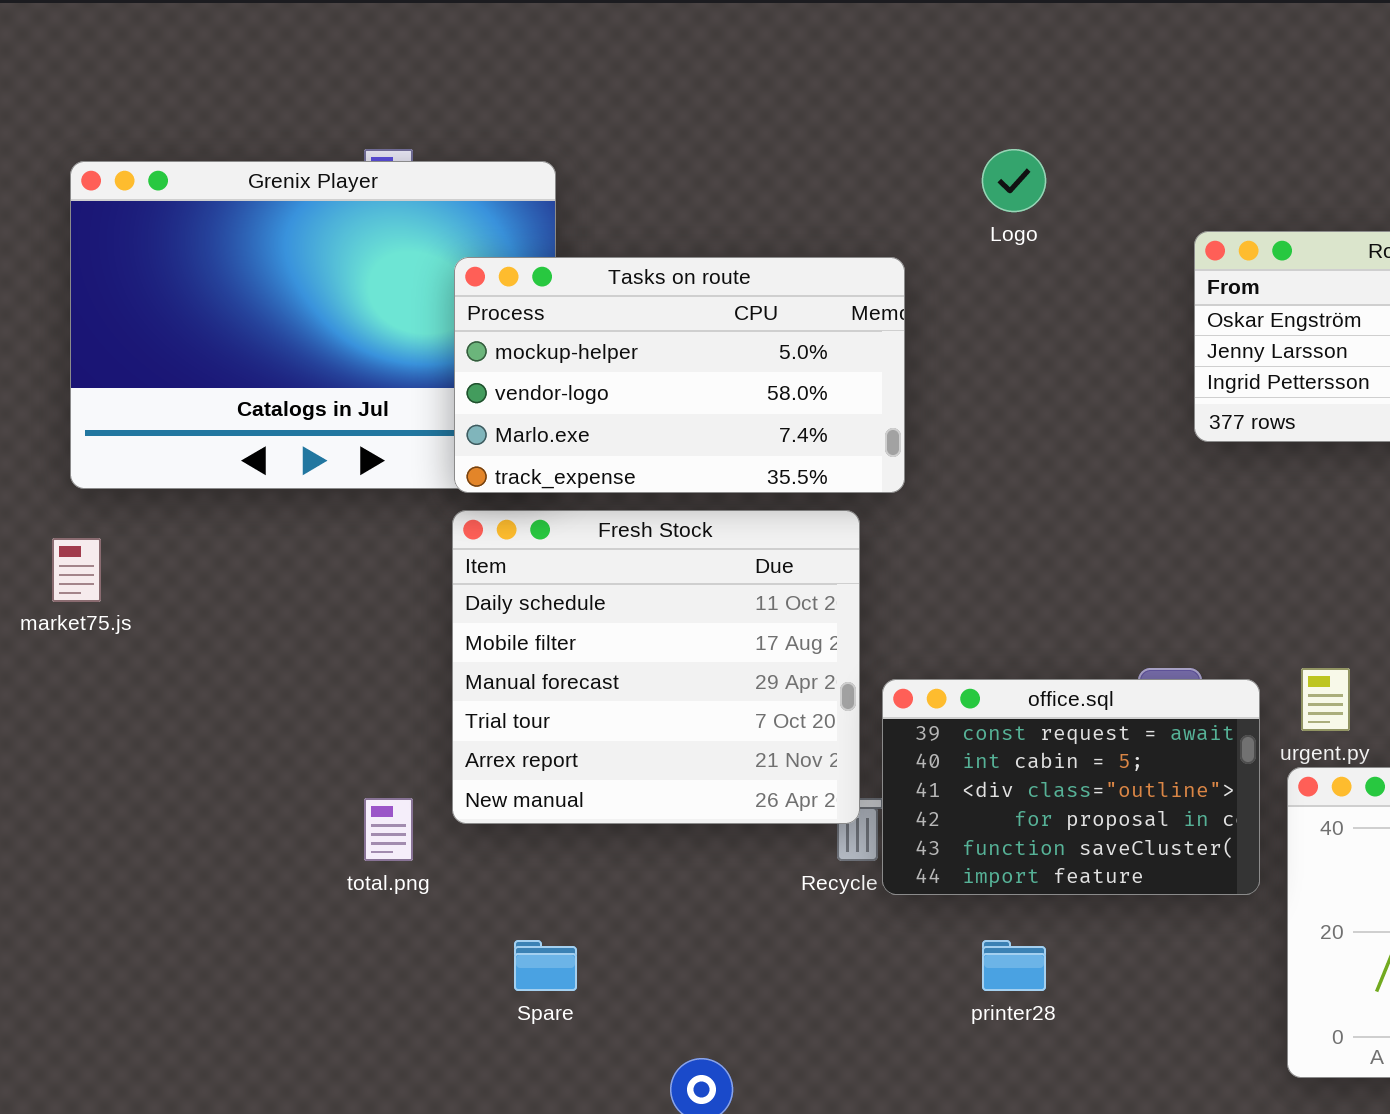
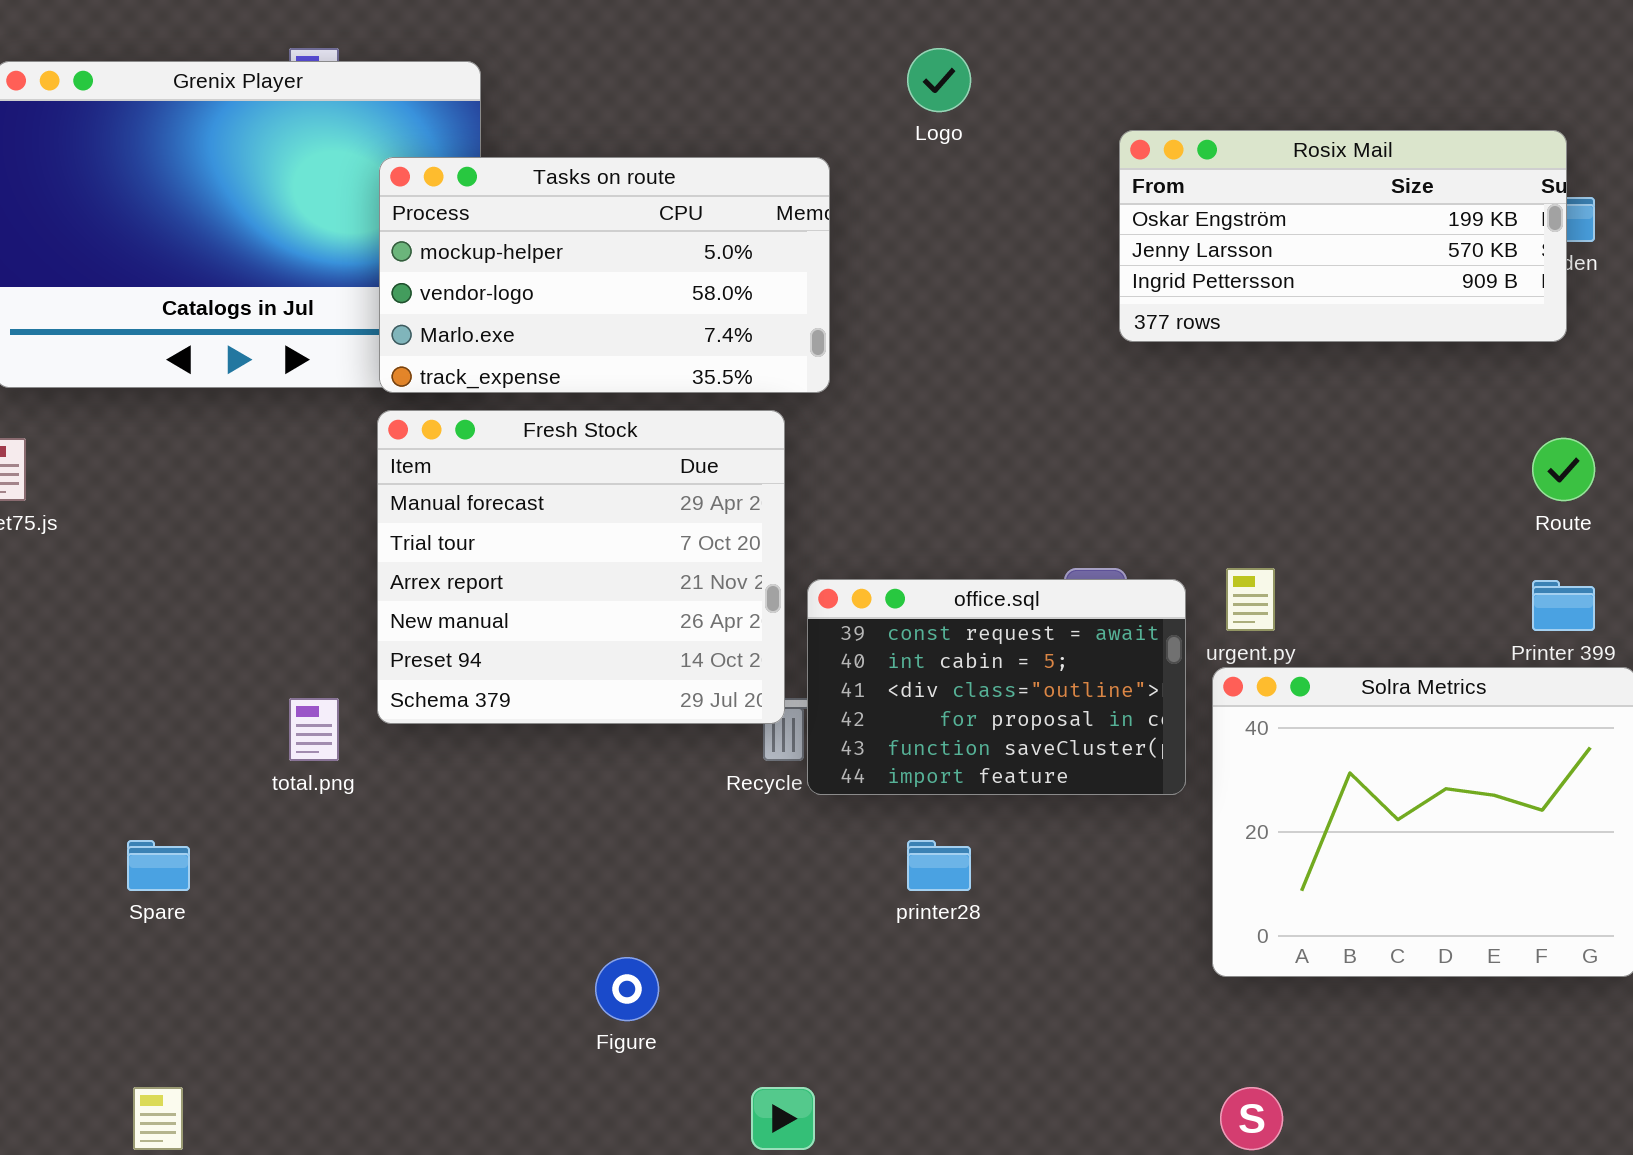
Fresh Stock: [452,510,860,824] -> [377,410,785,724], scrolled down 2 rows
Spare: [514,940,577,991] -> [127,840,190,891], moved

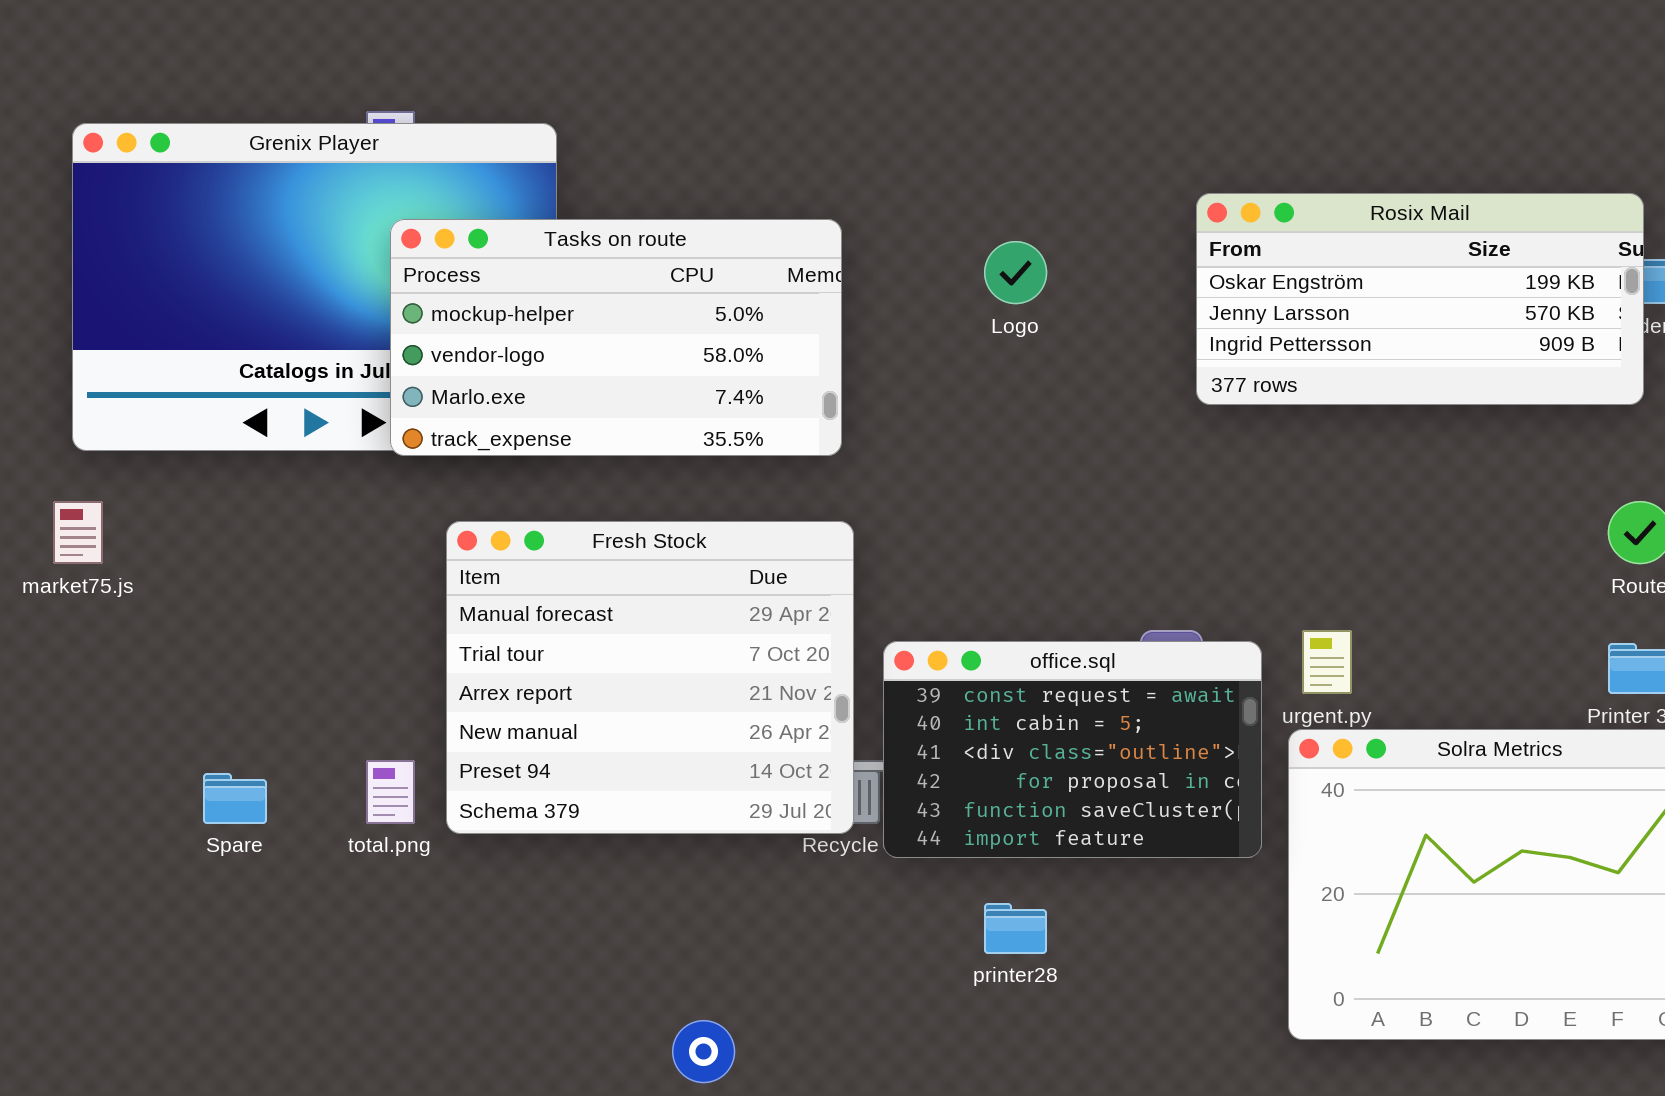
Logo: [907,48,971,112] -> [984,241,1047,304], moved
Tasks on route: [379,157,830,393] -> [390,219,842,456], moved
Fresh Stock: [377,410,785,724] -> [446,521,854,834], moved
Spare: [127,840,190,891] -> [203,773,267,824], moved

